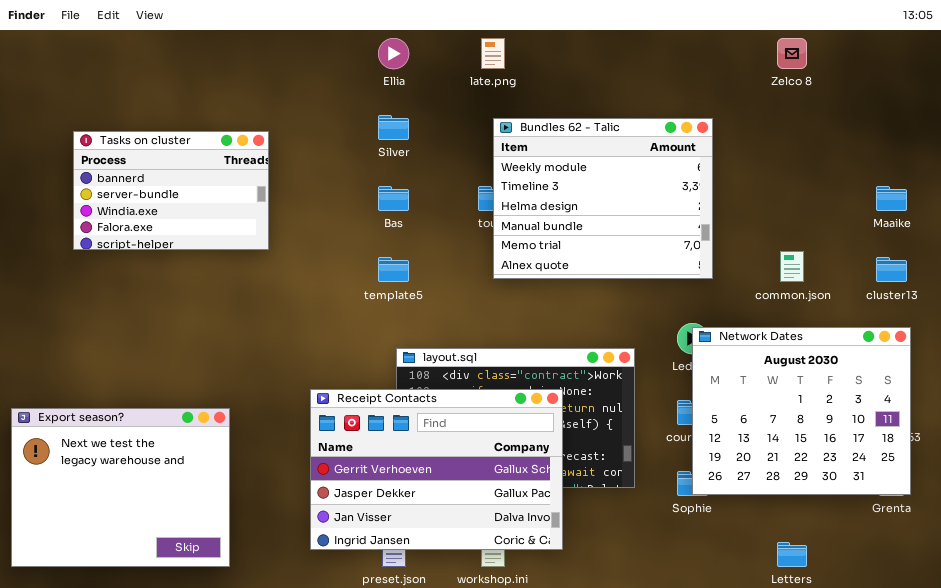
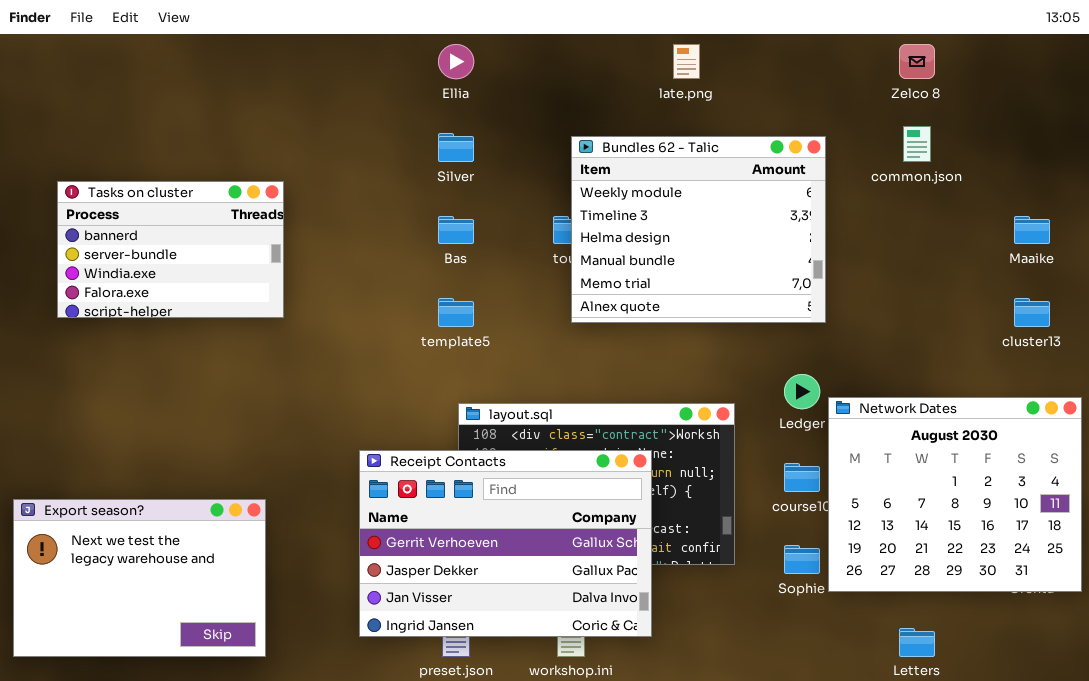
late.png: [481,38,505,69] -> [673,44,700,79], moved
Tasks on cluster: [73,131,269,250] -> [57,181,284,318], moved
common.json: [780,251,804,282] -> [903,126,931,162], moved
Network Dates: [692,327,911,495] -> [828,397,1082,592], moved
Export season?: [11,408,230,567] -> [13,499,266,657], resized

